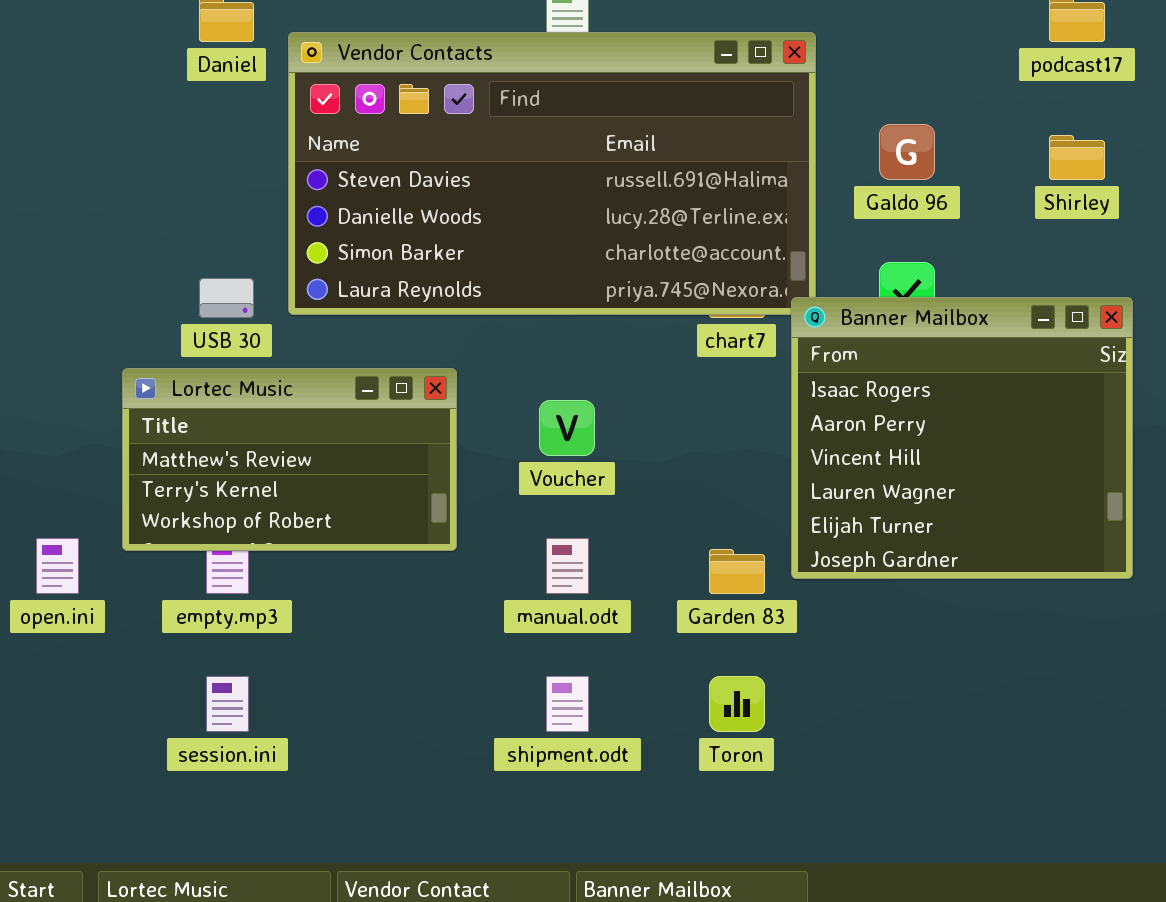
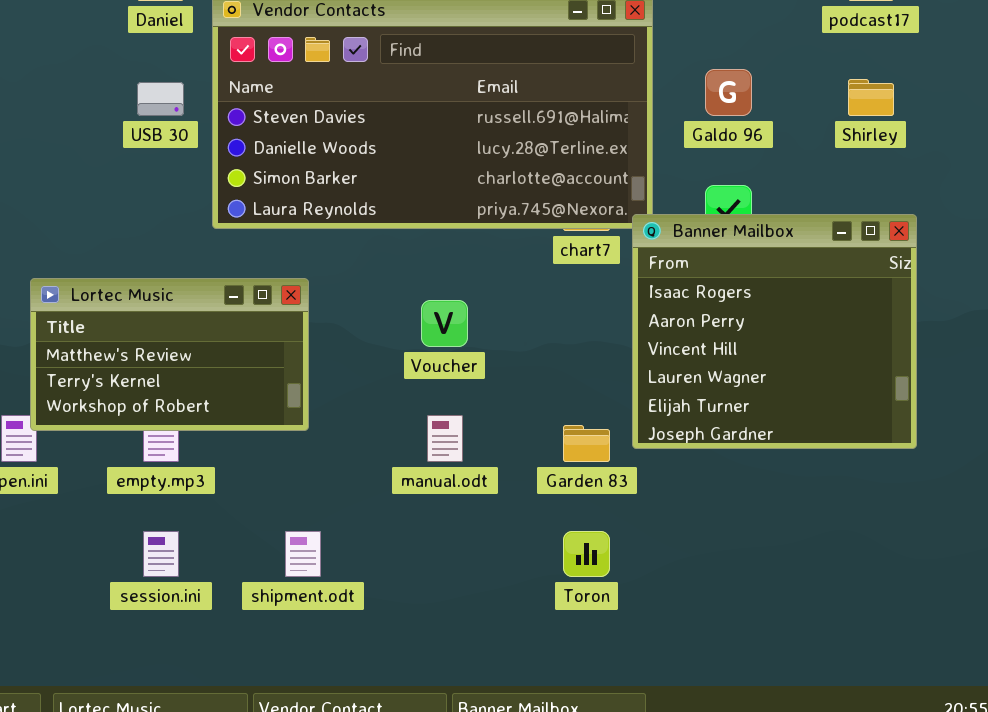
USB 30: [199,278,254,318] -> [137,82,184,116], moved
Lortec Music: [122,368,457,551] -> [30,278,309,431], moved
shipment.odt: [546,676,589,732] -> [285,531,321,577], moved

